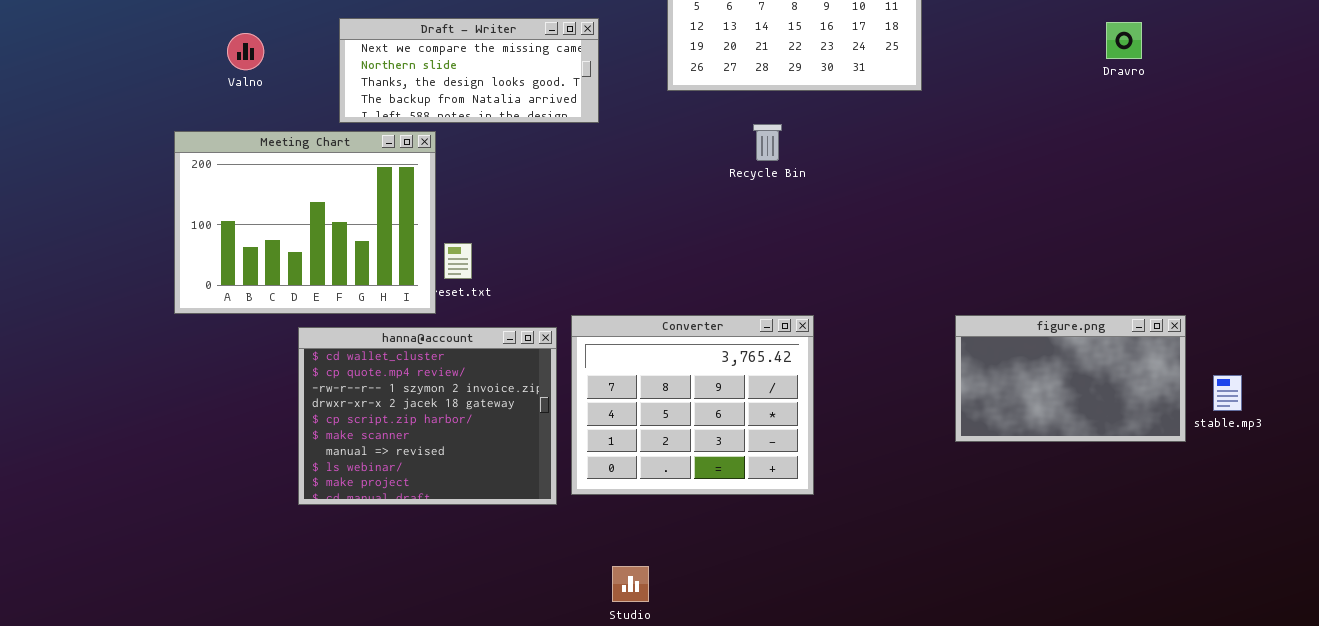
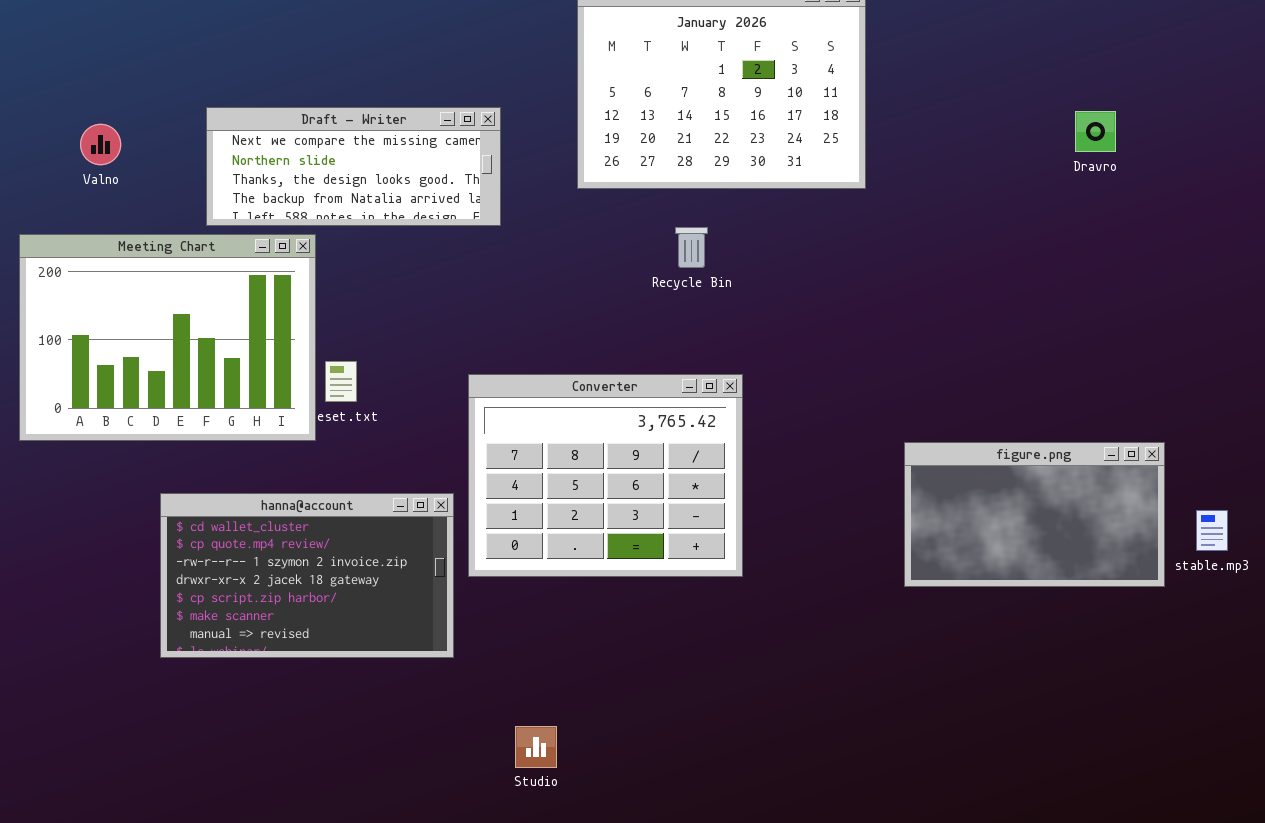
Converter: [571,315,814,495] -> [468,374,743,577], moved
hanna@account: [298,327,557,505] -> [160,493,454,658], resized

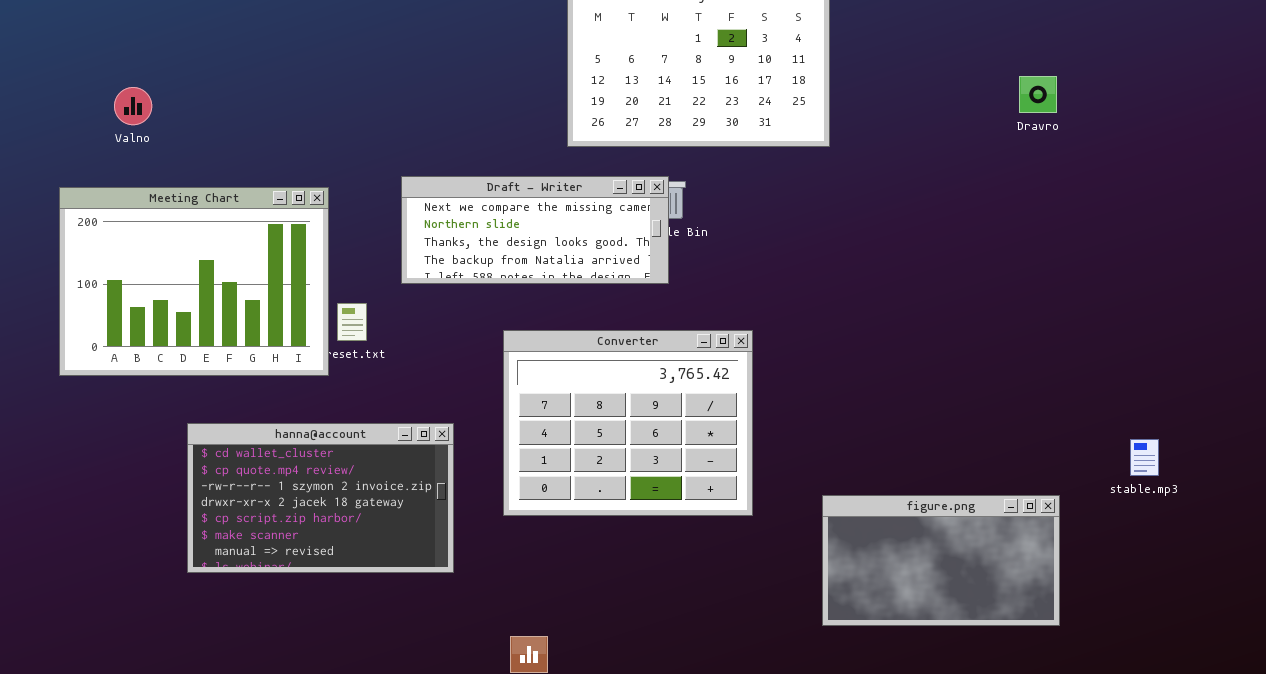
Draft - Writer: [206,107,501,226] -> [401,176,669,284], moved
Converter: [468,374,743,577] -> [503,330,753,516], moved
figure.png: [904,442,1165,587] -> [822,495,1060,626], moved

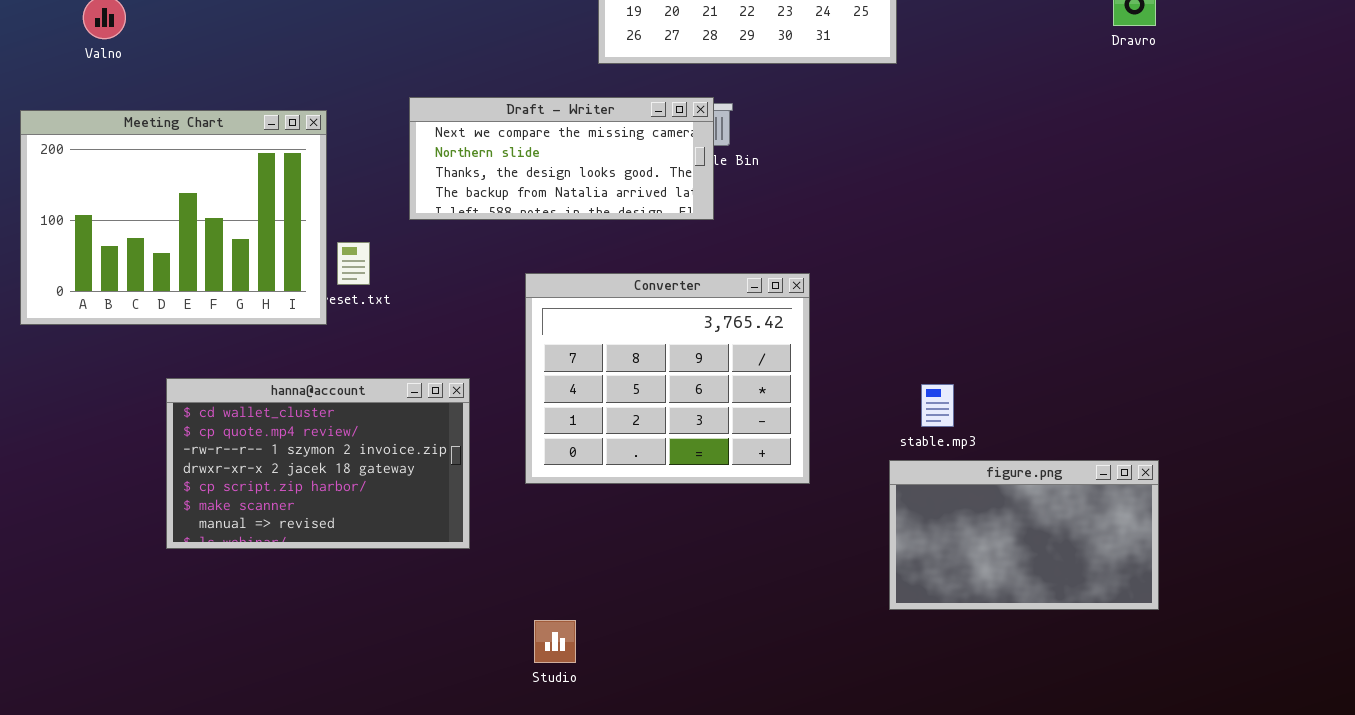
stable.mp3: [1130,439,1159,476] -> [921,384,954,427], moved

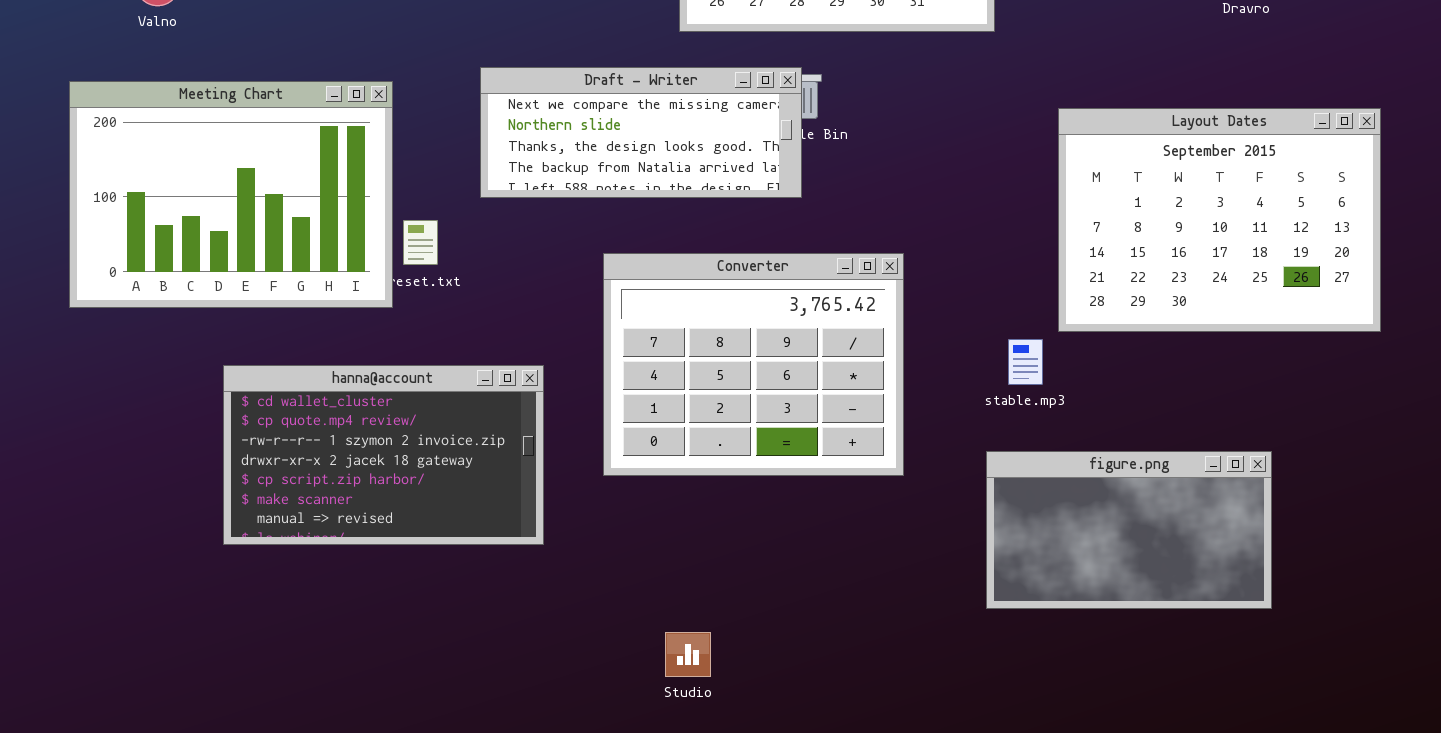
Layout Dates: none -> [1058,108,1381,332], opened
stable.mp3: [921,384,954,427] -> [1008,339,1043,385], moved
Studio: [534,620,576,663] -> [665,632,711,677], moved

